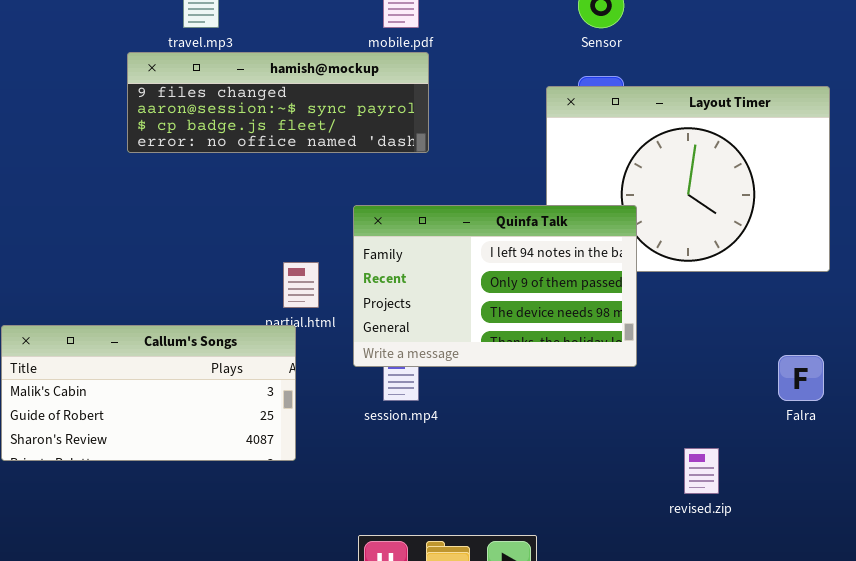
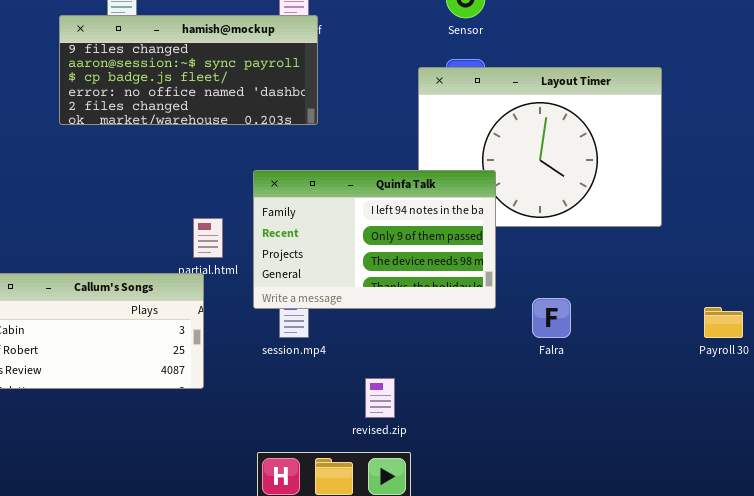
hamish@mockup: [127,52,429,153] -> [59,15,318,125], resized
Falra: [778,355,824,401] -> [532,298,571,338], moved
revised.zip: [684,448,719,494] -> [365,378,395,418], moved

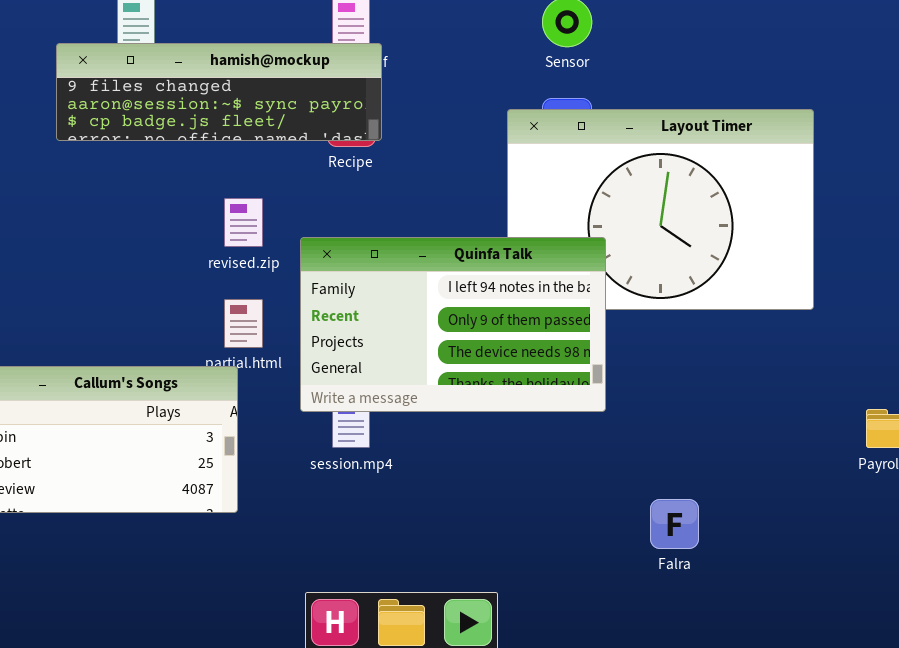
hamish@mockup: [59,15,318,125] -> [56,43,382,141], resized
Falra: [532,298,571,338] -> [650,499,699,549], moved
revised.zip: [365,378,395,418] -> [224,198,263,247], moved

